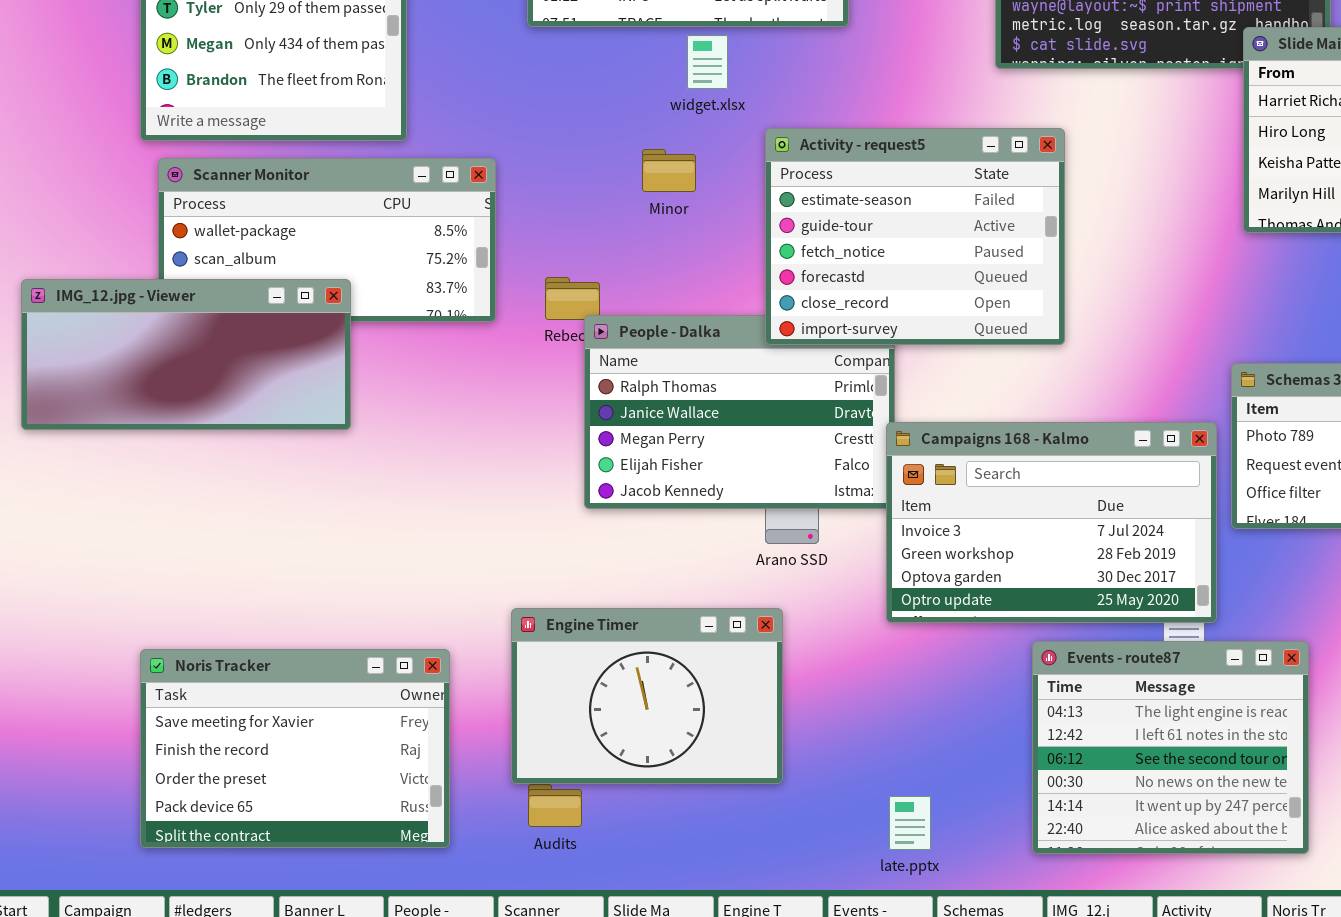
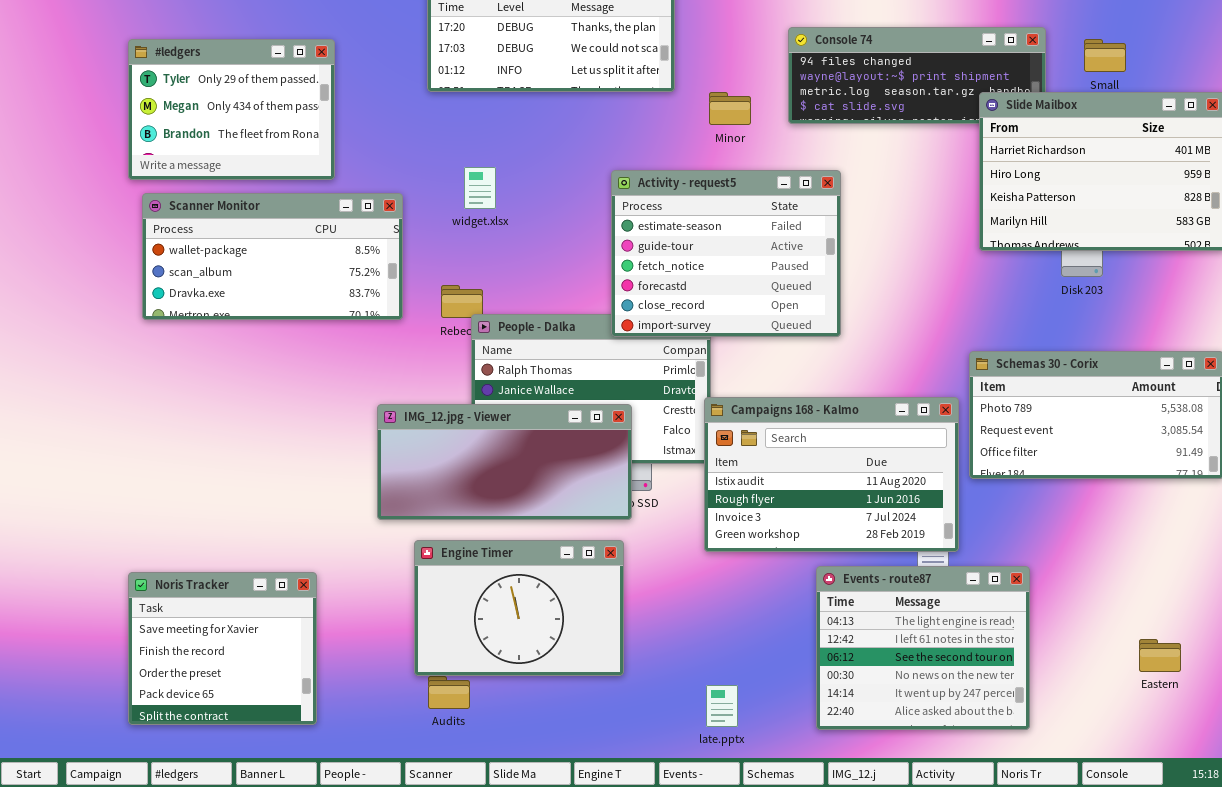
widget.xlsx: [687,35,728,89] -> [464,167,496,209], moved
Minor: [642,149,696,192] -> [709,92,751,125], moved
IMG_12.jpg - Viewer: [21,279,351,430] -> [377,404,632,520], moved
Campaigns 168 - Kalmo: [886,422,1217,623] -> [704,397,959,552], scrolled up 2 rows
Noris Tracker: [140,649,450,848] -> [128,572,317,725], resized

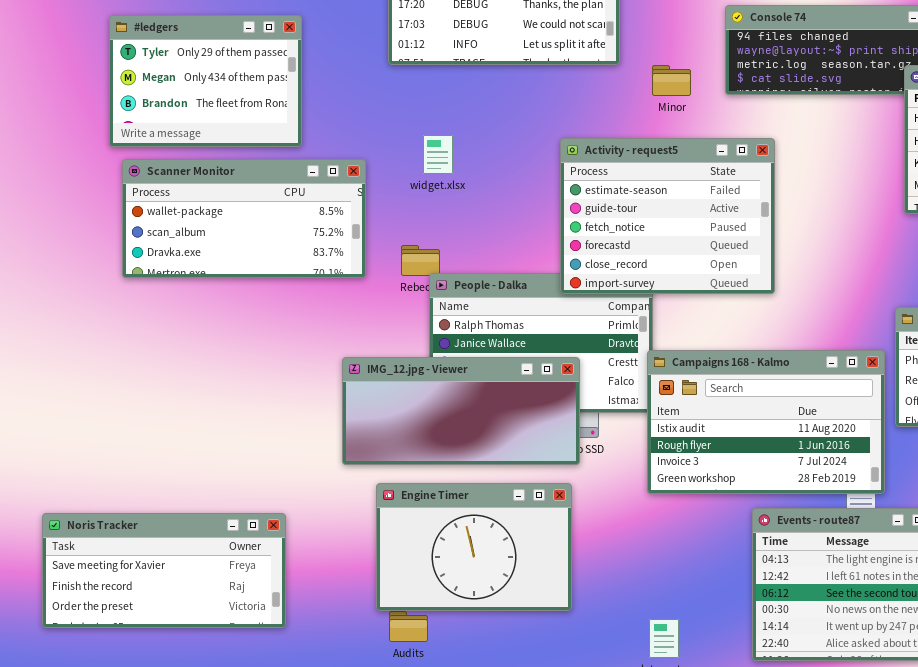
Noris Tracker: [128,572,317,725] -> [42,513,286,628], resized

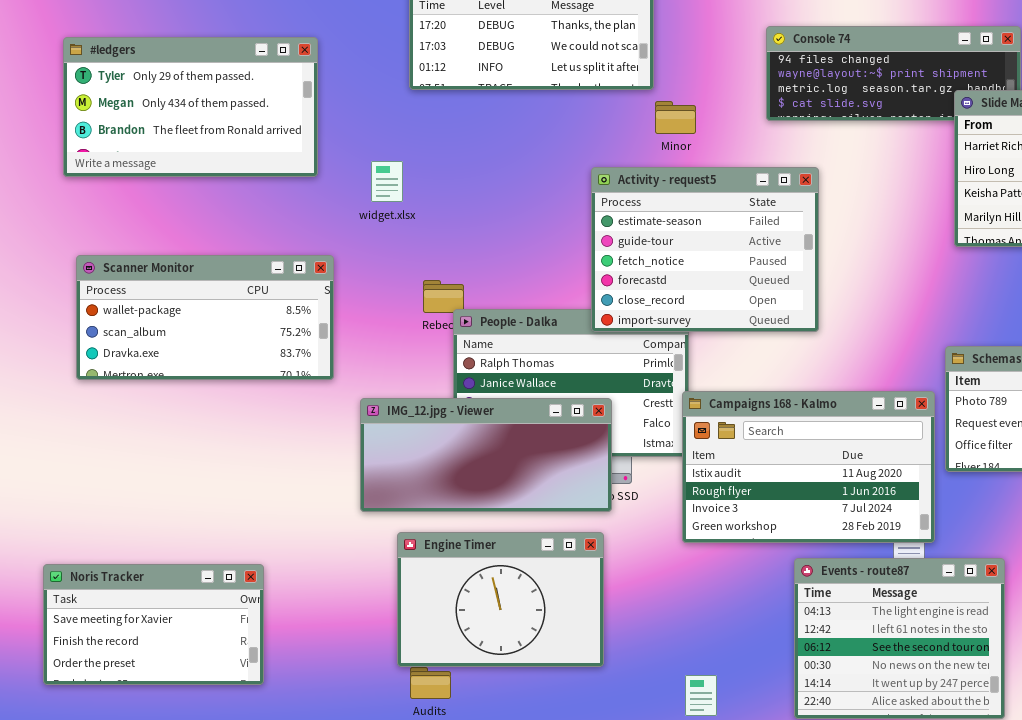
#ledgers: [109,15,302,147] -> [63,37,318,177], resized
Minor: [652,65,691,96] -> [655,101,696,134], moved
widget.xlsx: [423,135,453,174] -> [371,161,403,202], moved
Scanner Monitor: [122,159,366,278] -> [76,255,334,380], moved
Noris Tracker: [42,513,286,628] -> [43,564,264,685], resized

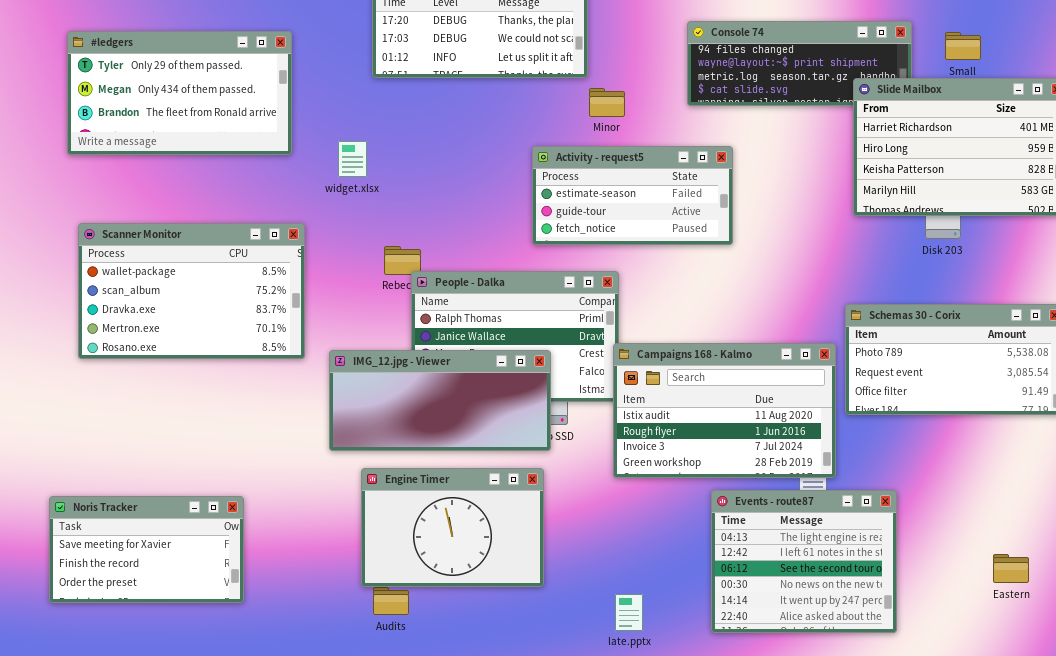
Activity - request5: [591,167,819,332] -> [532,146,733,245], resized
Scanner Monitor: [76,255,334,380] -> [78,223,305,359], resized

